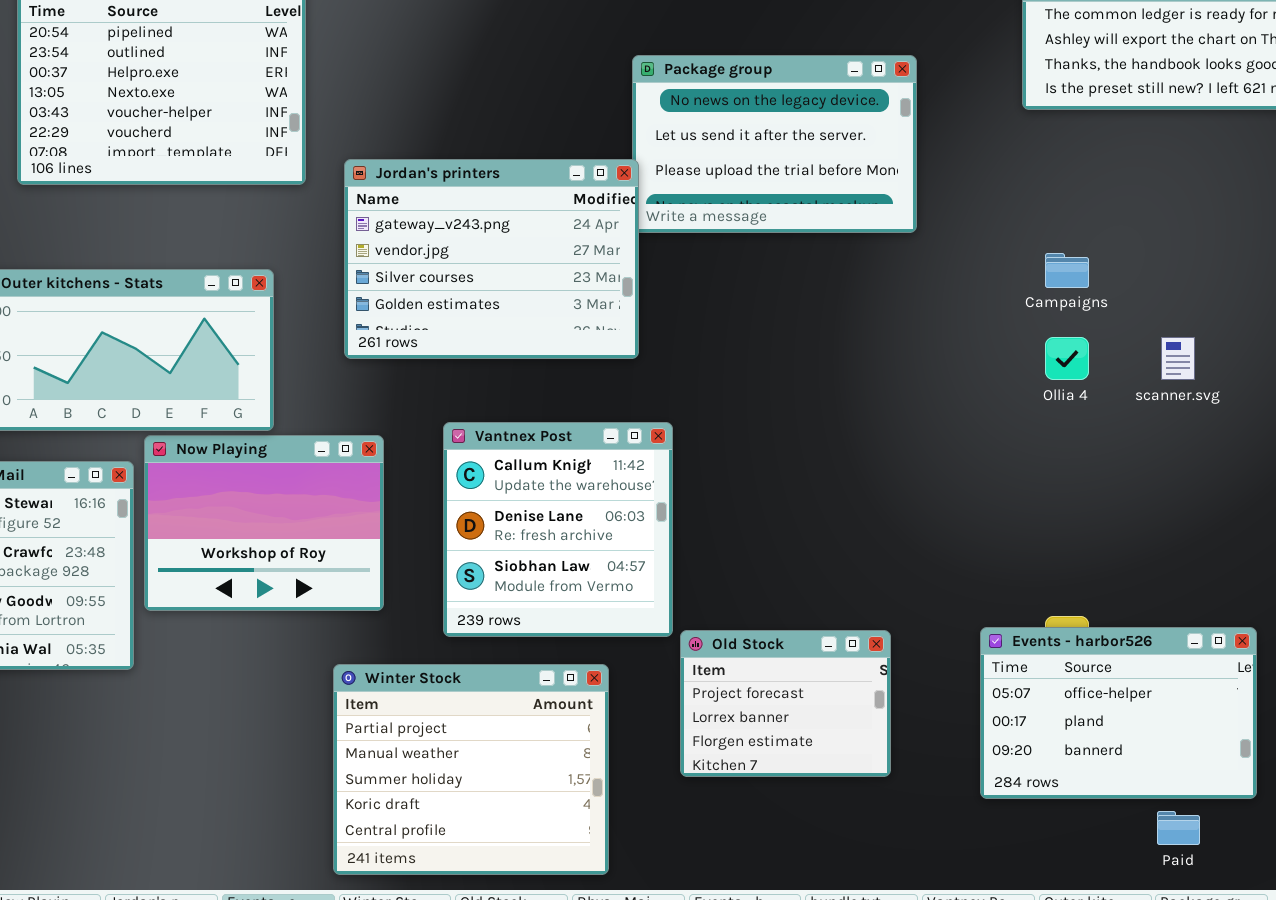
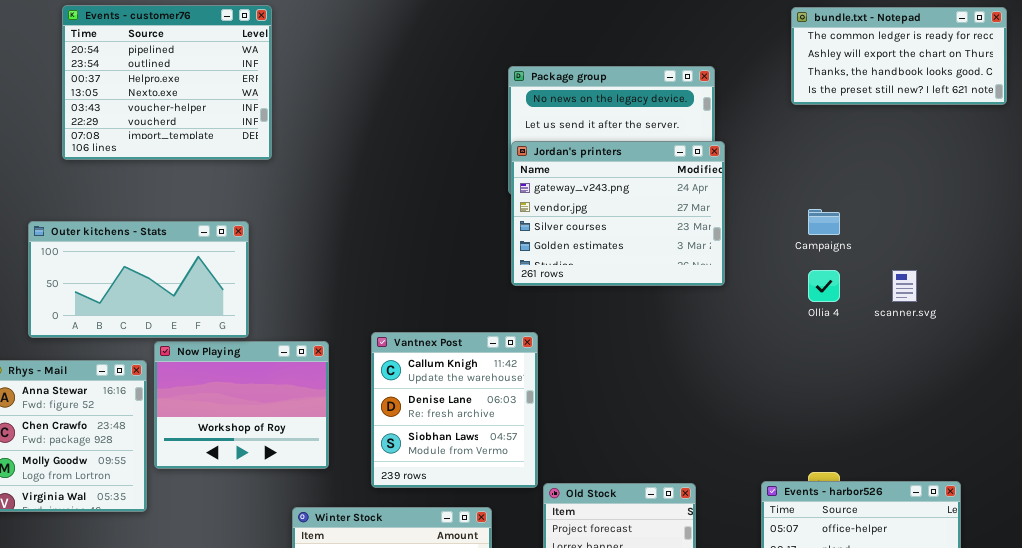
Jordan's printers: [344,159,639,359] -> [511,141,725,286], moved

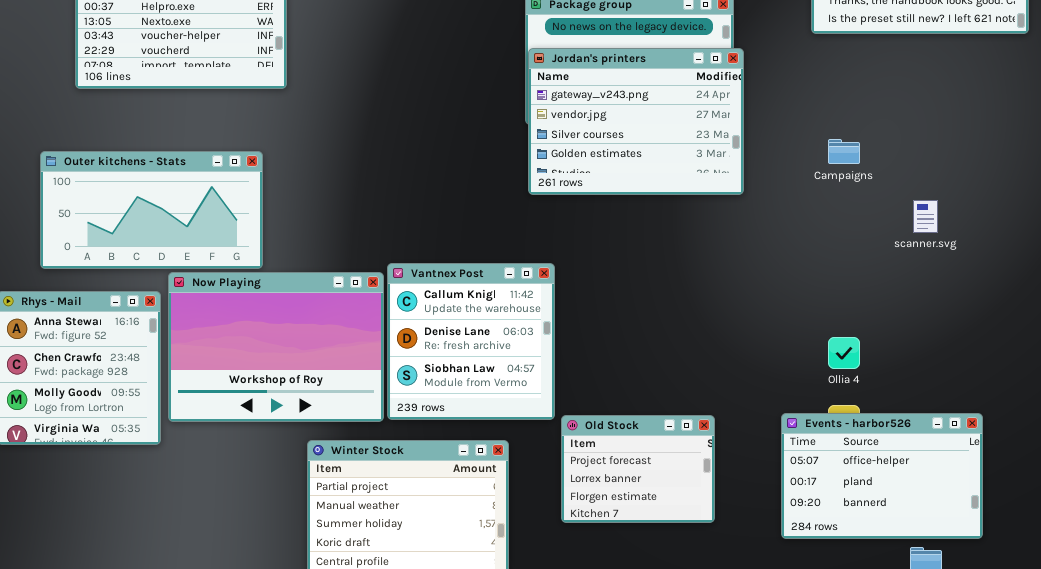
Jordan's printers: [511,141,725,286] -> [528,48,744,195], moved
Ollia 4: [808,270,840,302] -> [828,337,860,369], moved
Now Playing: [154,341,329,469] -> [168,272,384,422], resized

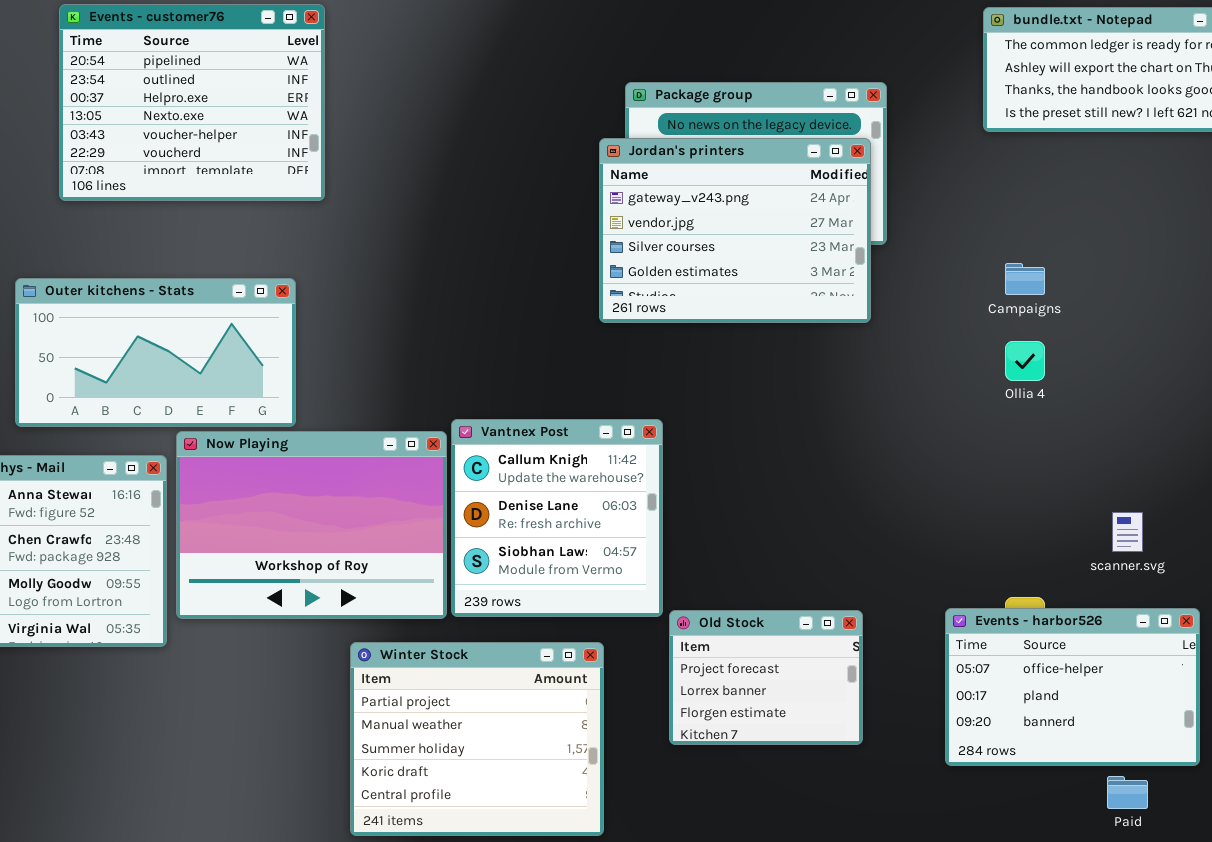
Jordan's printers: [528,48,744,195] -> [599,138,871,323], moved
scanner.svg: [913,200,938,233] -> [1112,512,1143,552], moved
Ollia 4: [828,337,860,369] -> [1005,341,1045,381], moved

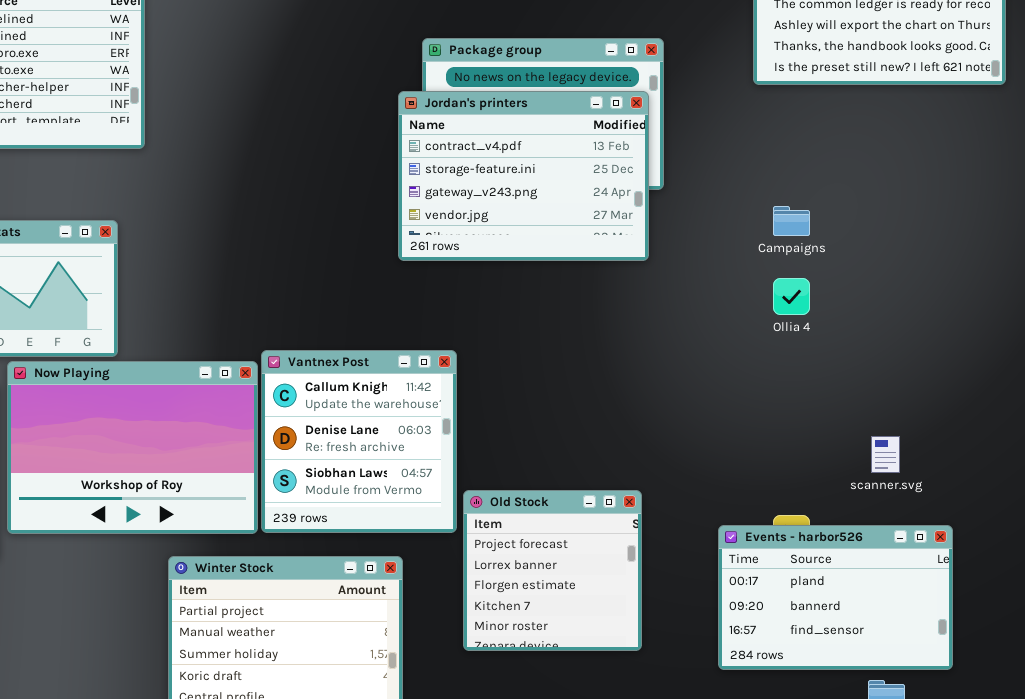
Jordan's printers: [599,138,871,323] -> [398,91,649,261], scrolled up 2 rows
Events - harbor526: [945,608,1200,766] -> [718,525,953,670], scrolled down 1 row
Old Stock: [669,610,863,745] -> [463,490,642,651], resized

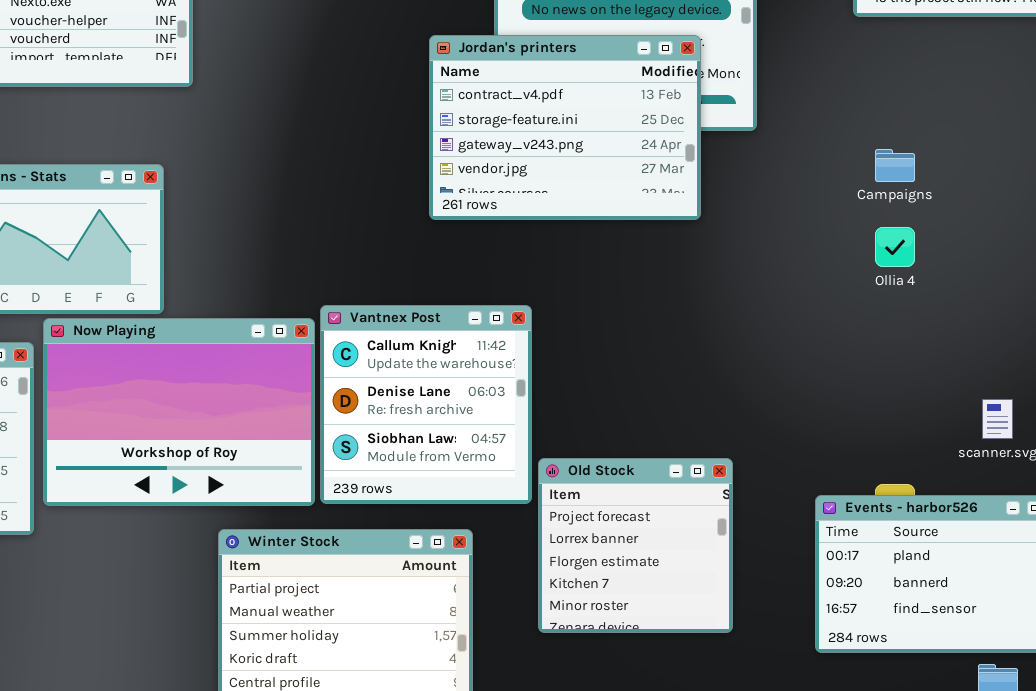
Jordan's printers: [398,91,649,261] -> [429,35,701,220], moved

